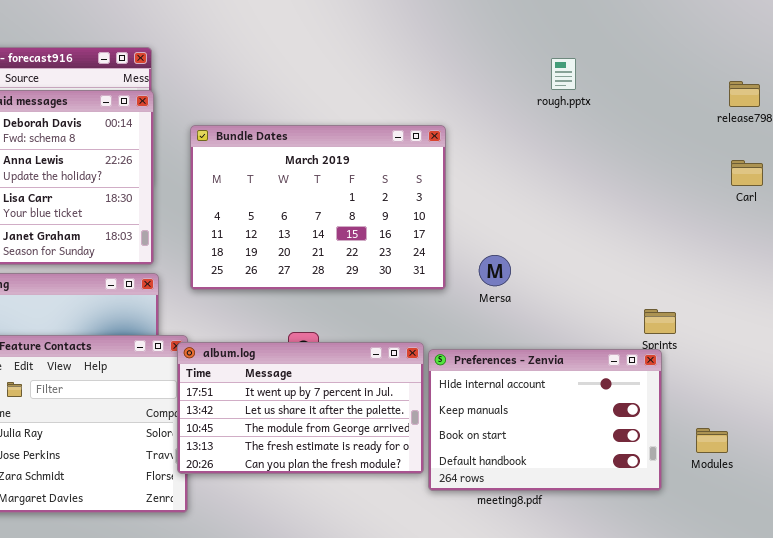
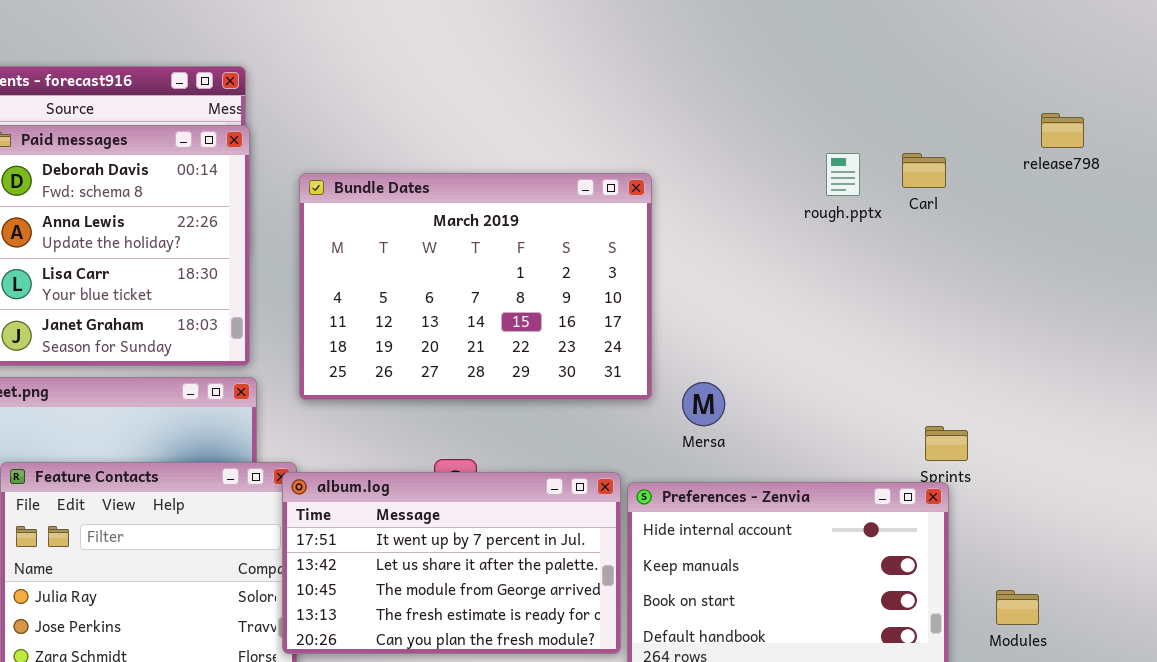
rough.pptx: [551,58,576,90] -> [826,153,860,196], moved
Carl: [731,160,763,186] -> [902,153,946,188], moved
Mersa: [479,255,511,286] -> [682,382,725,426], moved

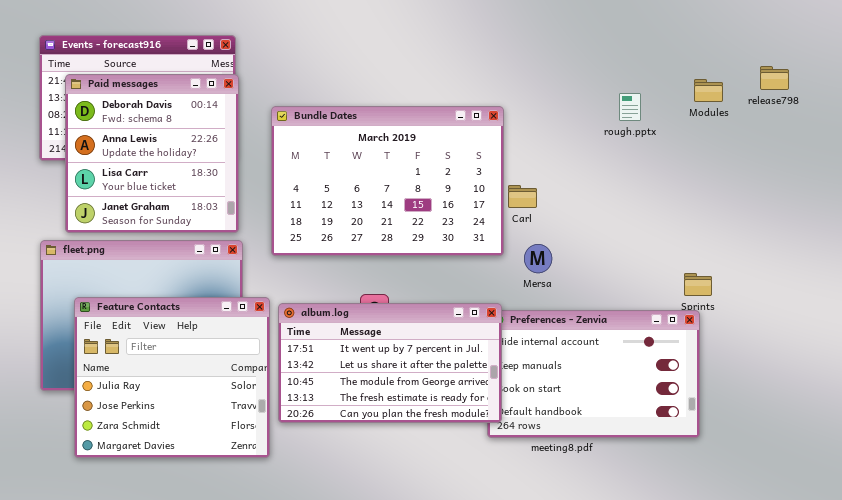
Carl: [902,153,946,188] -> [508,185,537,208], moved
album.log: [282,472,621,654] -> [278,303,502,423], moved
Modules: [996,590,1039,625] -> [694,79,723,102], moved

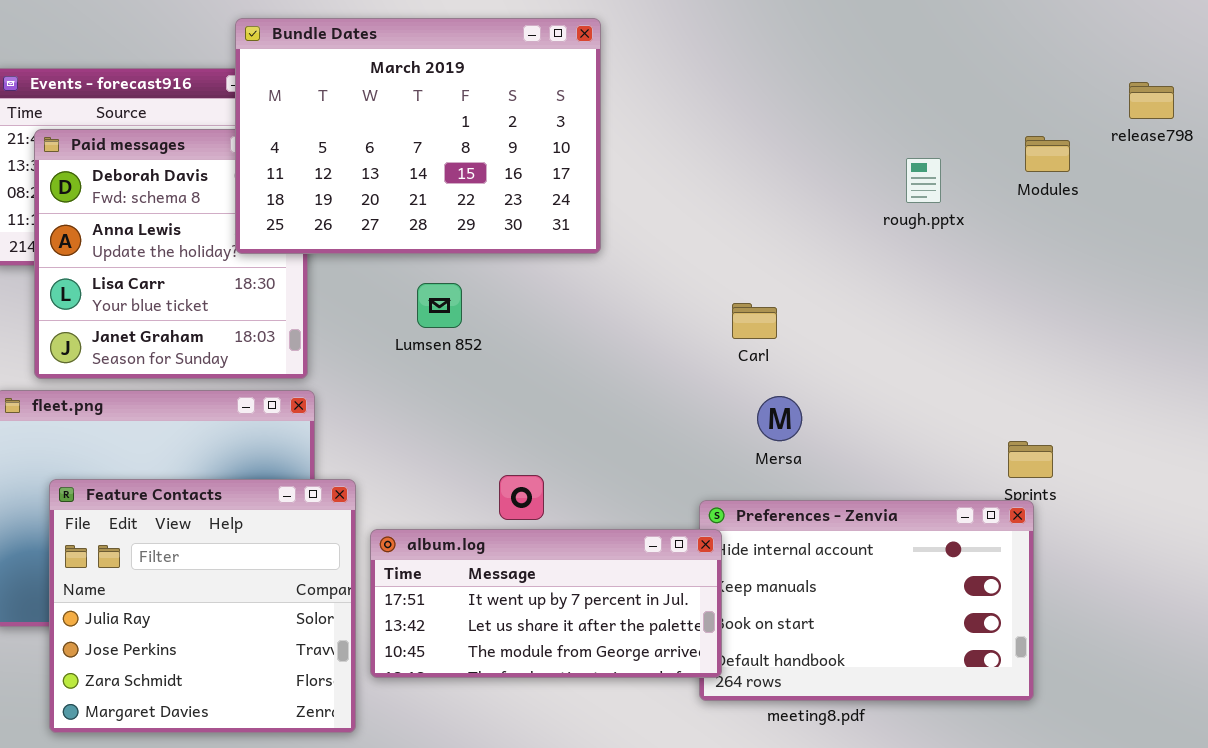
release798: [760,66,789,90] -> [1129,82,1174,119], moved
Bundle Dates: [271,106,504,256] -> [235,18,601,254], moved
album.log: [278,303,502,423] -> [370,529,722,678], resized

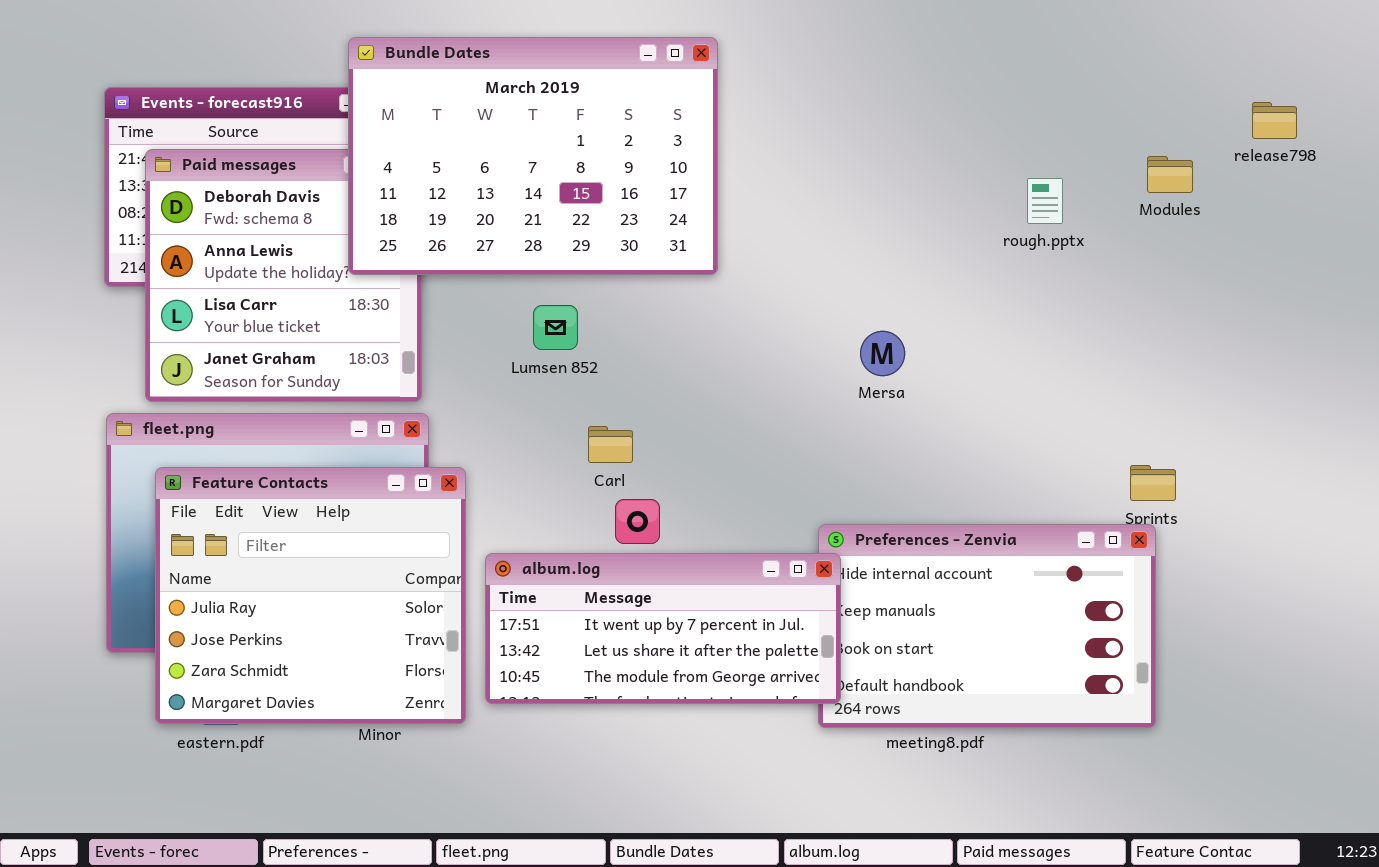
Carl: [732,303,777,339] -> [588,426,633,463], moved
Mersa: [757,396,802,441] -> [860,331,905,376], moved
Feature Contacts: [49,479,356,733] -> [155,467,466,724], moved

